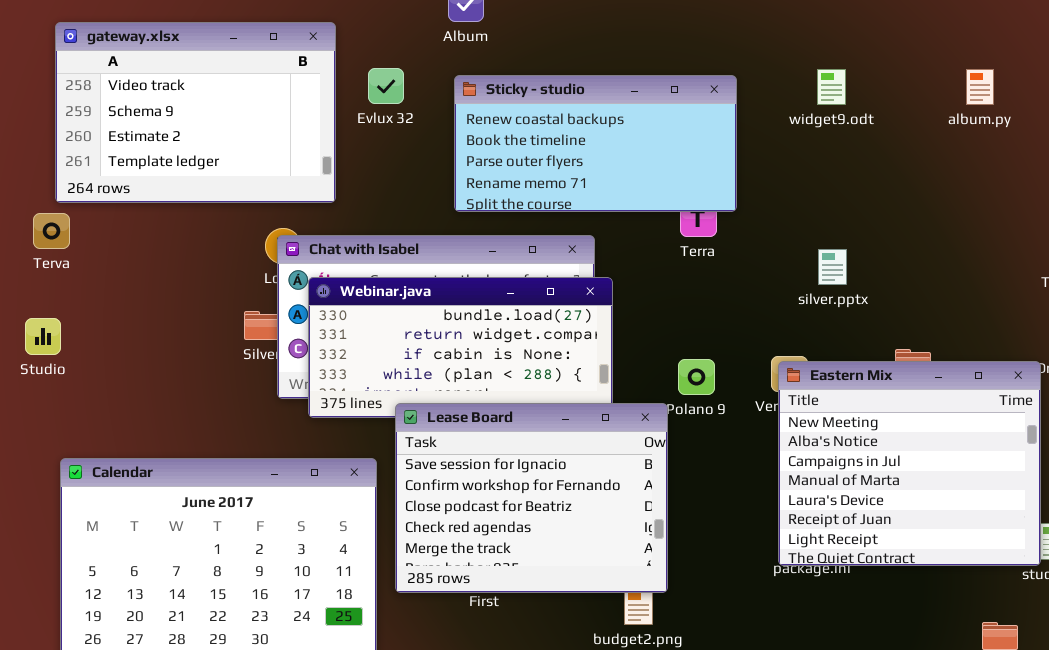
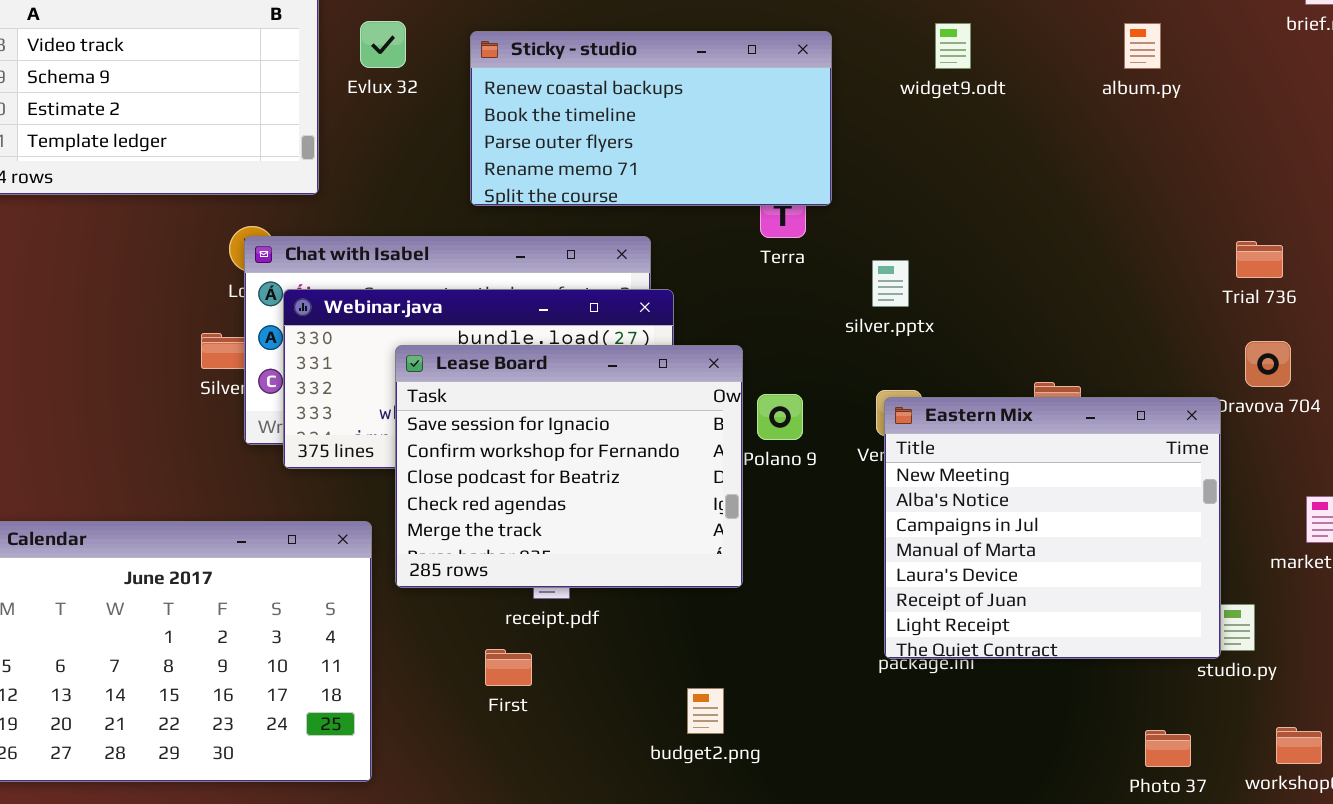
silver.pptx: [818,249,847,285] -> [872,260,909,307], moved
Lease Board: [395,403,668,593] -> [395,345,743,588], moved

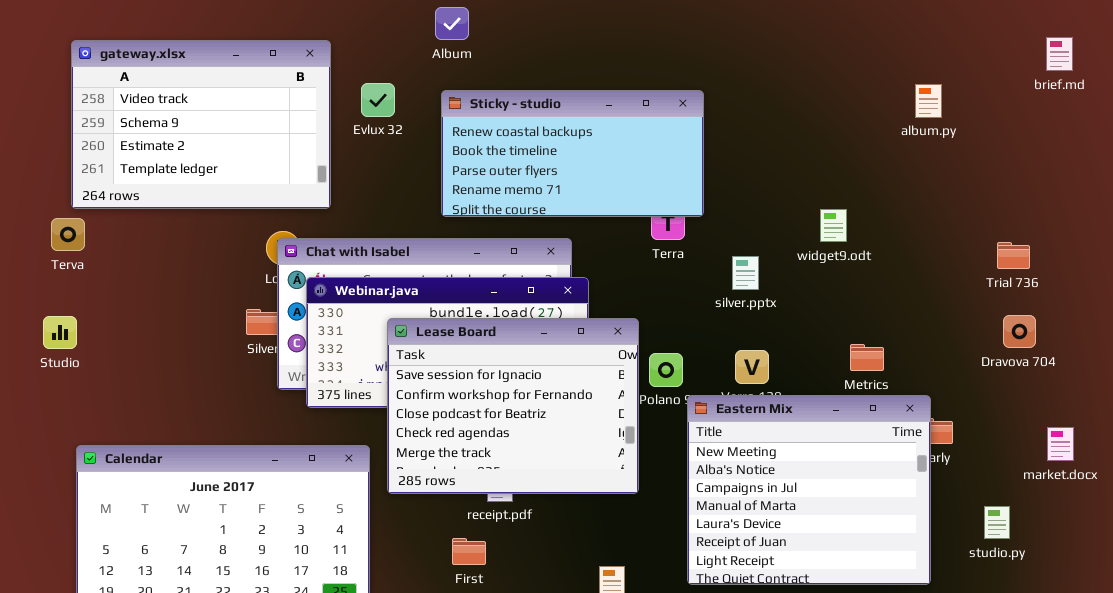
widget9.odt: [935,23,971,69] -> [820,209,847,242], moved
Eastern Mix: [884,397,1221,659] -> [687,395,931,585], moved

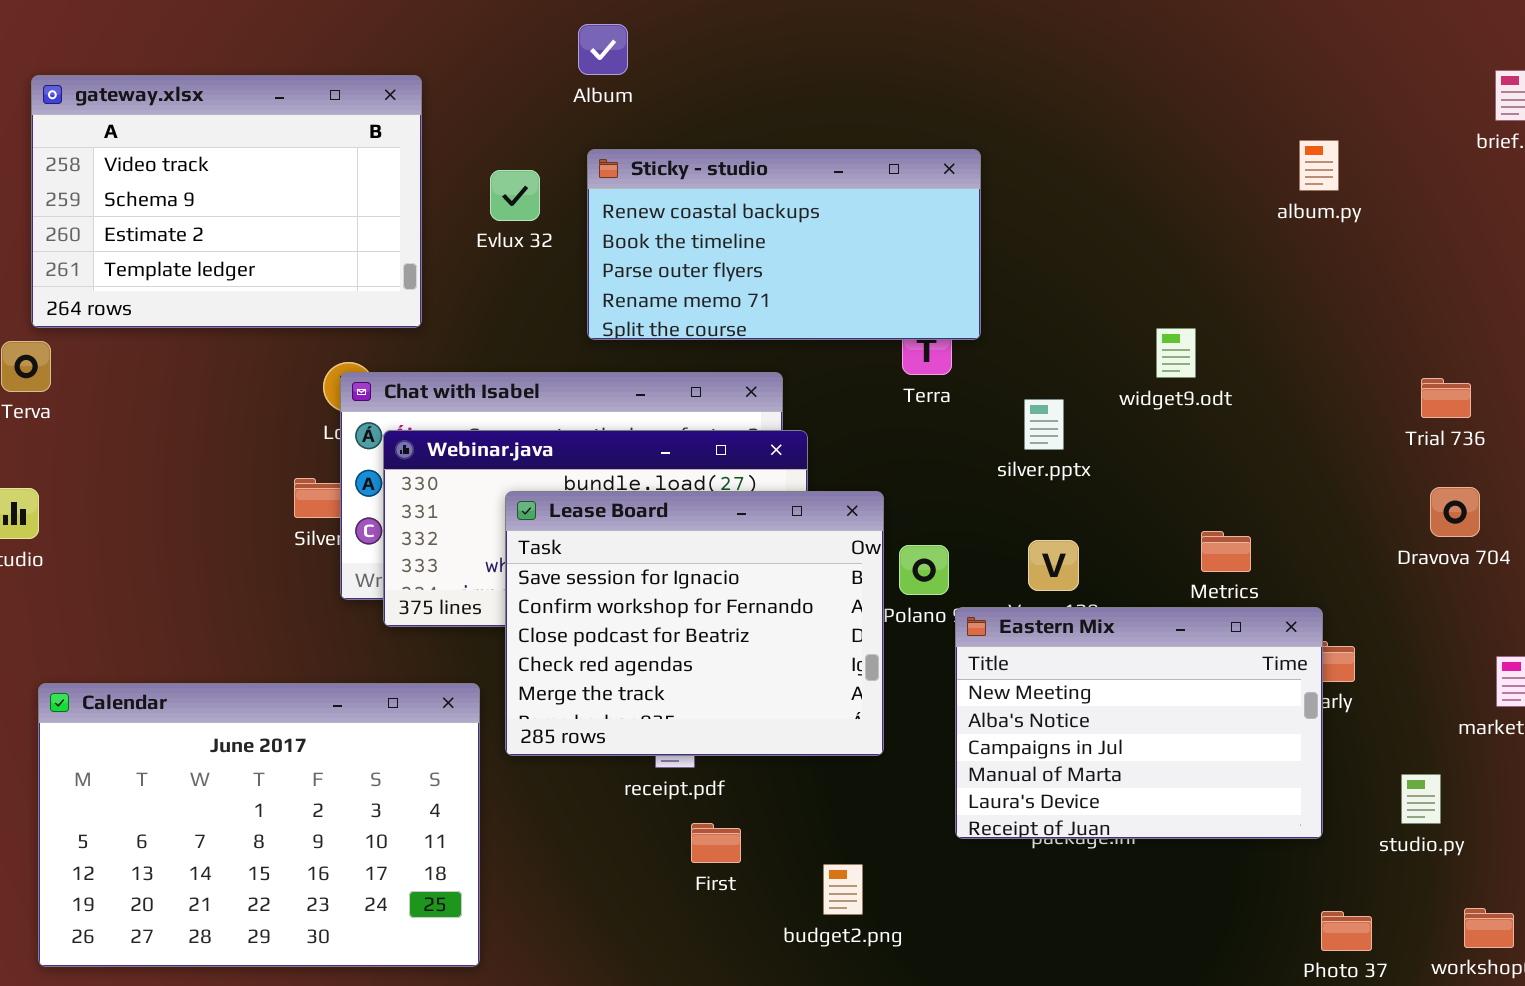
Evlux 32: [361,83,395,117] -> [490,170,540,221], moved
Eastern Mix: [687,395,931,585] -> [955,607,1323,839], resized
First: [452,538,486,565] -> [691,823,741,863], moved

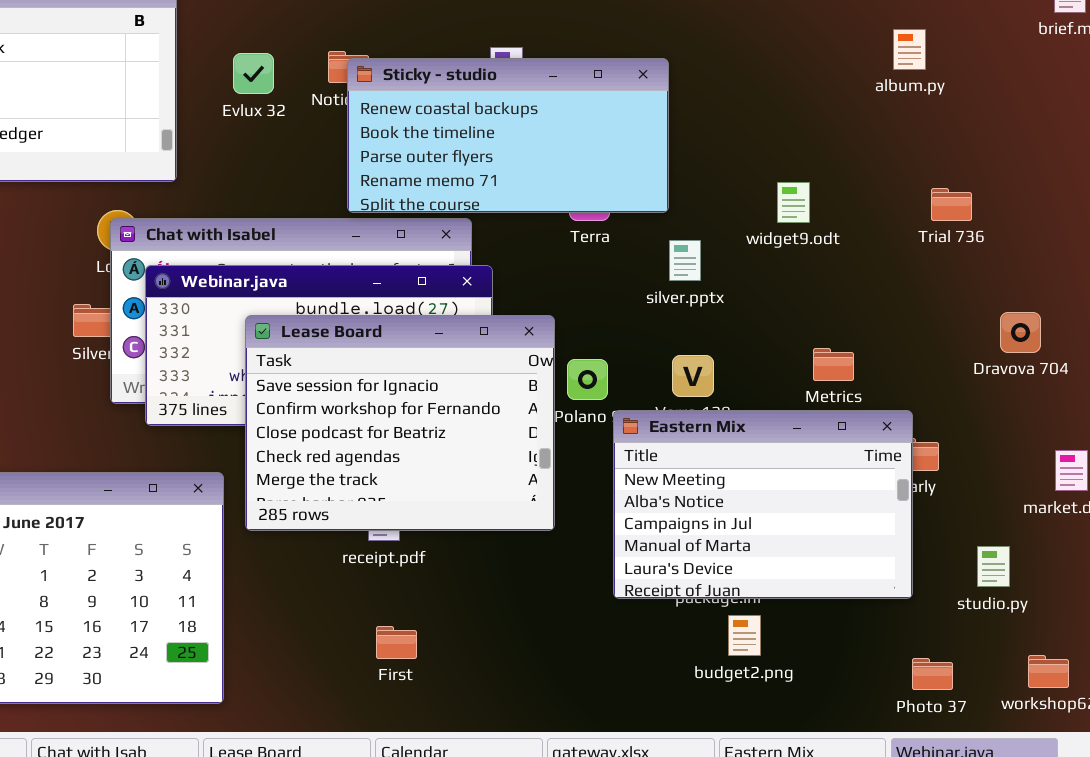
Sticky - studio: [587,149,981,340] -> [347,58,669,213], moved
Trial 736: [1421,378,1471,418] -> [931,188,972,221], moved
First: [691,823,741,863] -> [376,626,417,659], moved
budget2.png: [823,864,863,915] -> [728,615,761,656], moved

